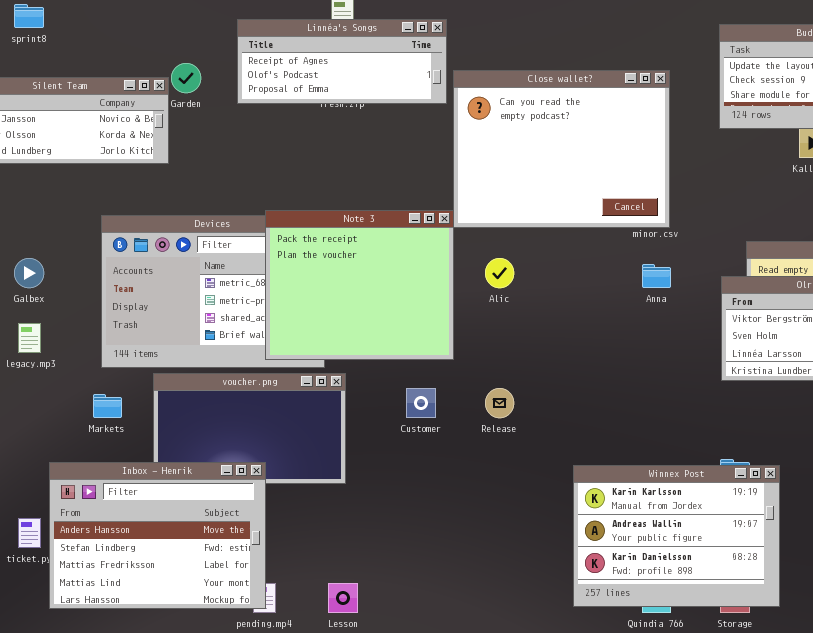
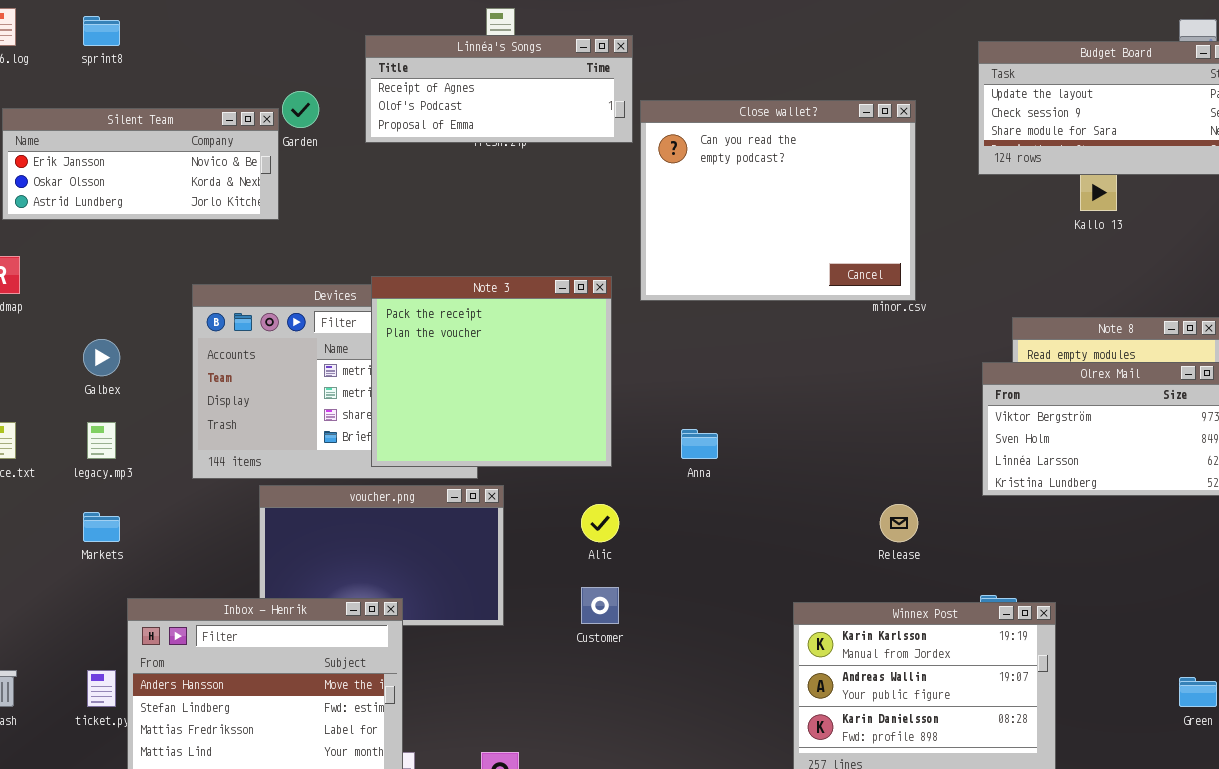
Note 3: [265,210,454,360] -> [371,276,612,467], moved
Alic: [485,258,514,288] -> [581,504,619,542], moved
Anna: [642,264,671,288] -> [681,429,718,459], moved
Customer: [406,388,436,418] -> [581,587,619,624], moved
Release: [485,388,514,418] -> [880,504,918,542], moved
Markets: [93,394,122,418] -> [83,512,120,542], moved

